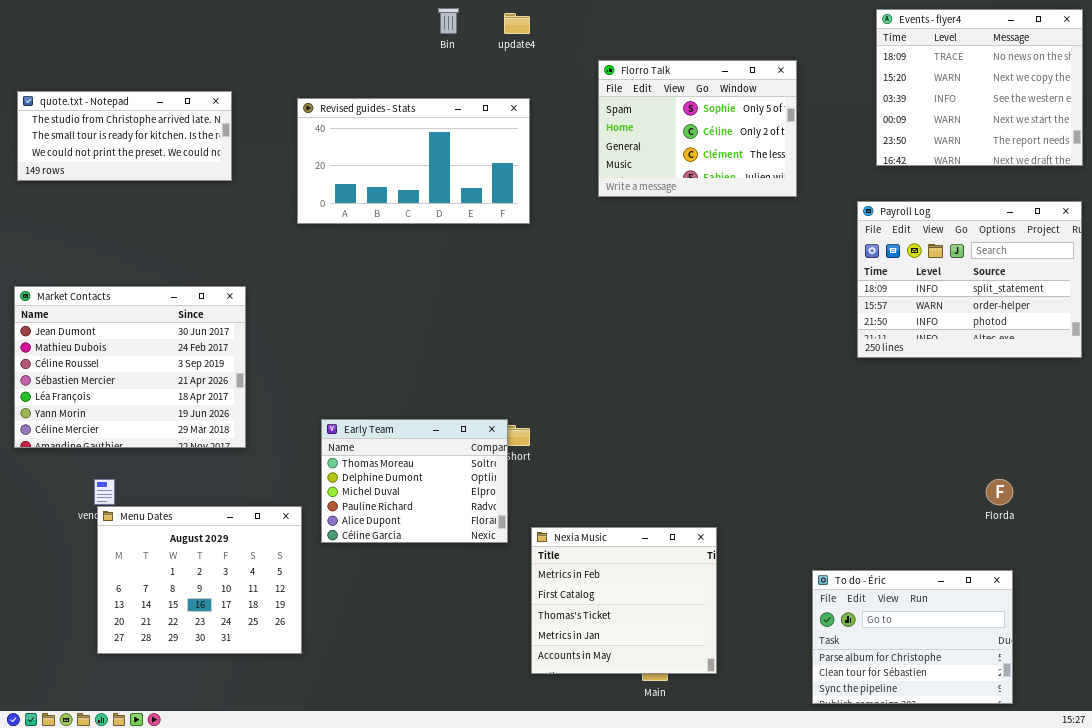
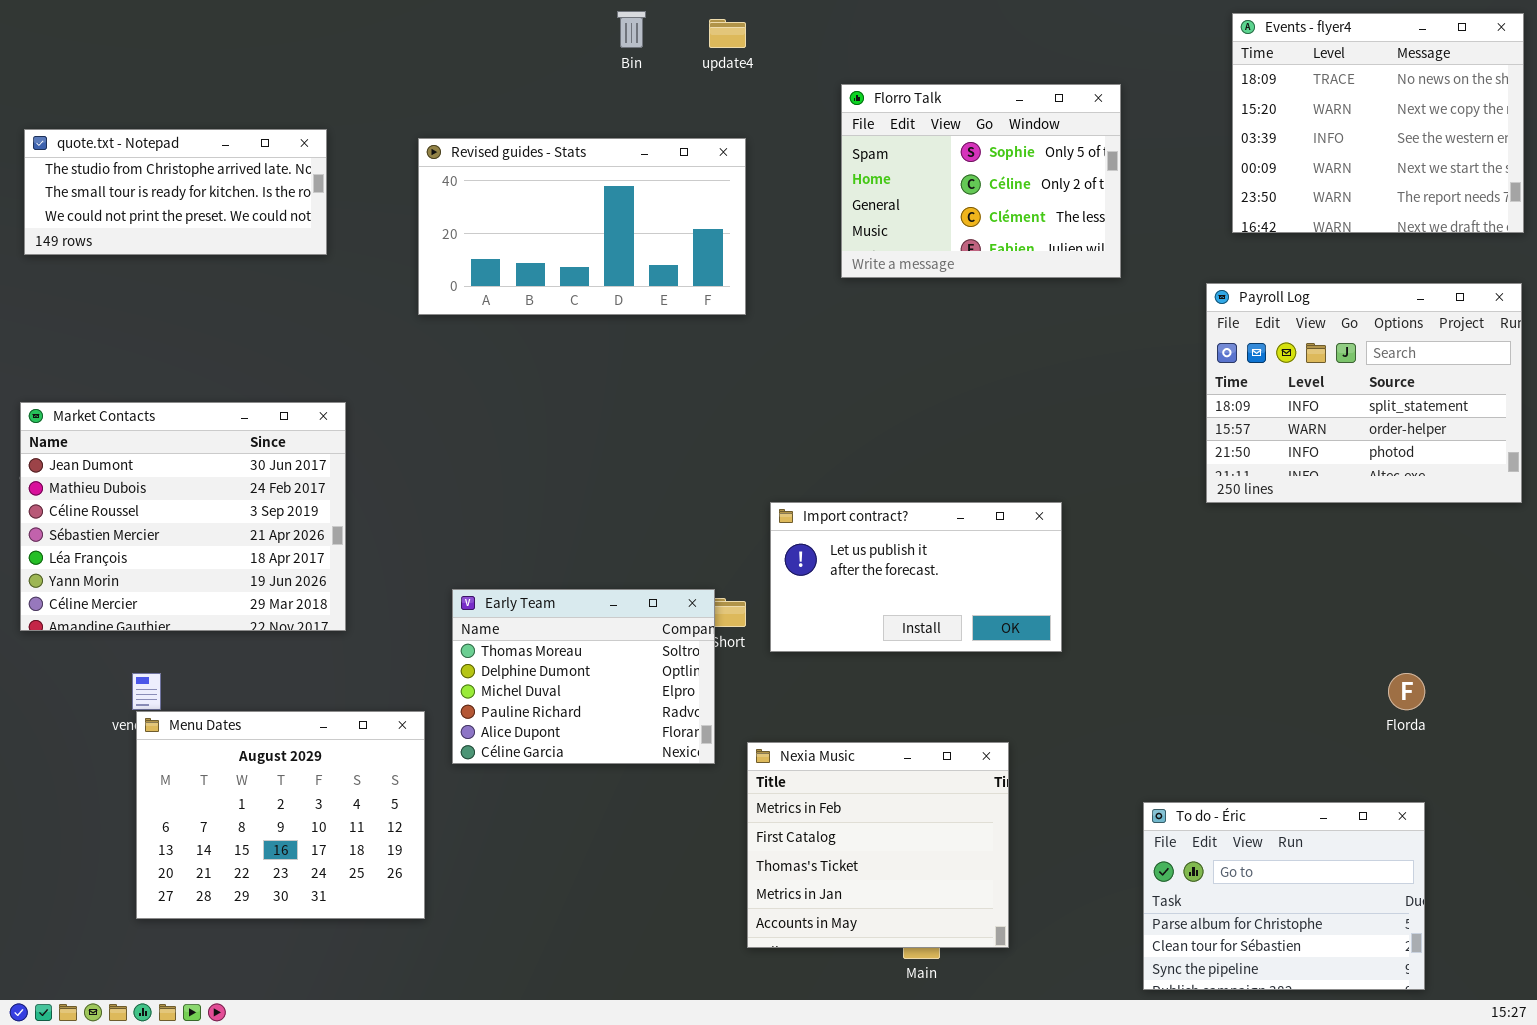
Import contract?: none -> [770,502,1062,652], opened

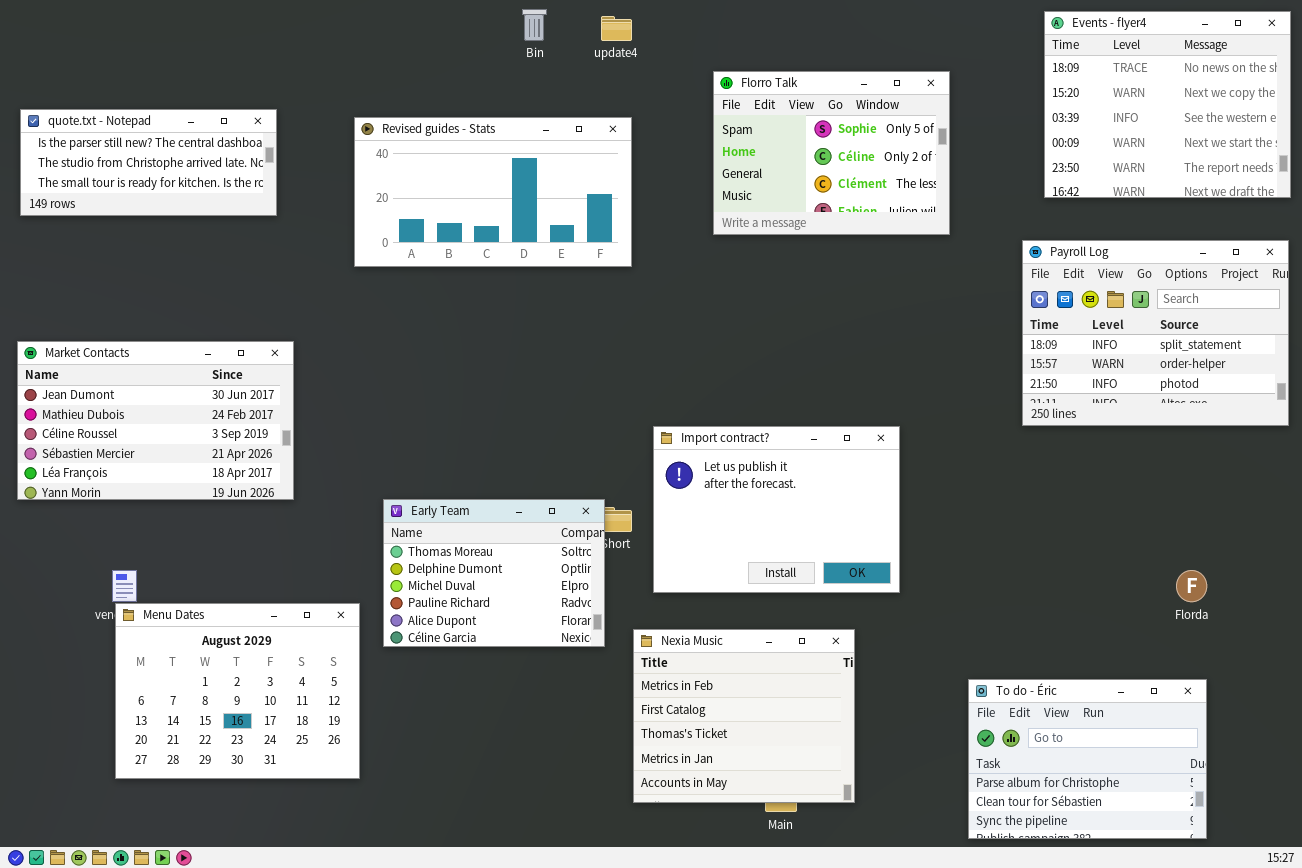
quote.txt - Notepad: [24,129,327,255] -> [20,109,277,216], scrolled up 1 row
Market Contacts: [20,402,346,631] -> [17,341,294,500], resized
Import contract?: [770,502,1062,652] -> [653,426,900,593], resized

